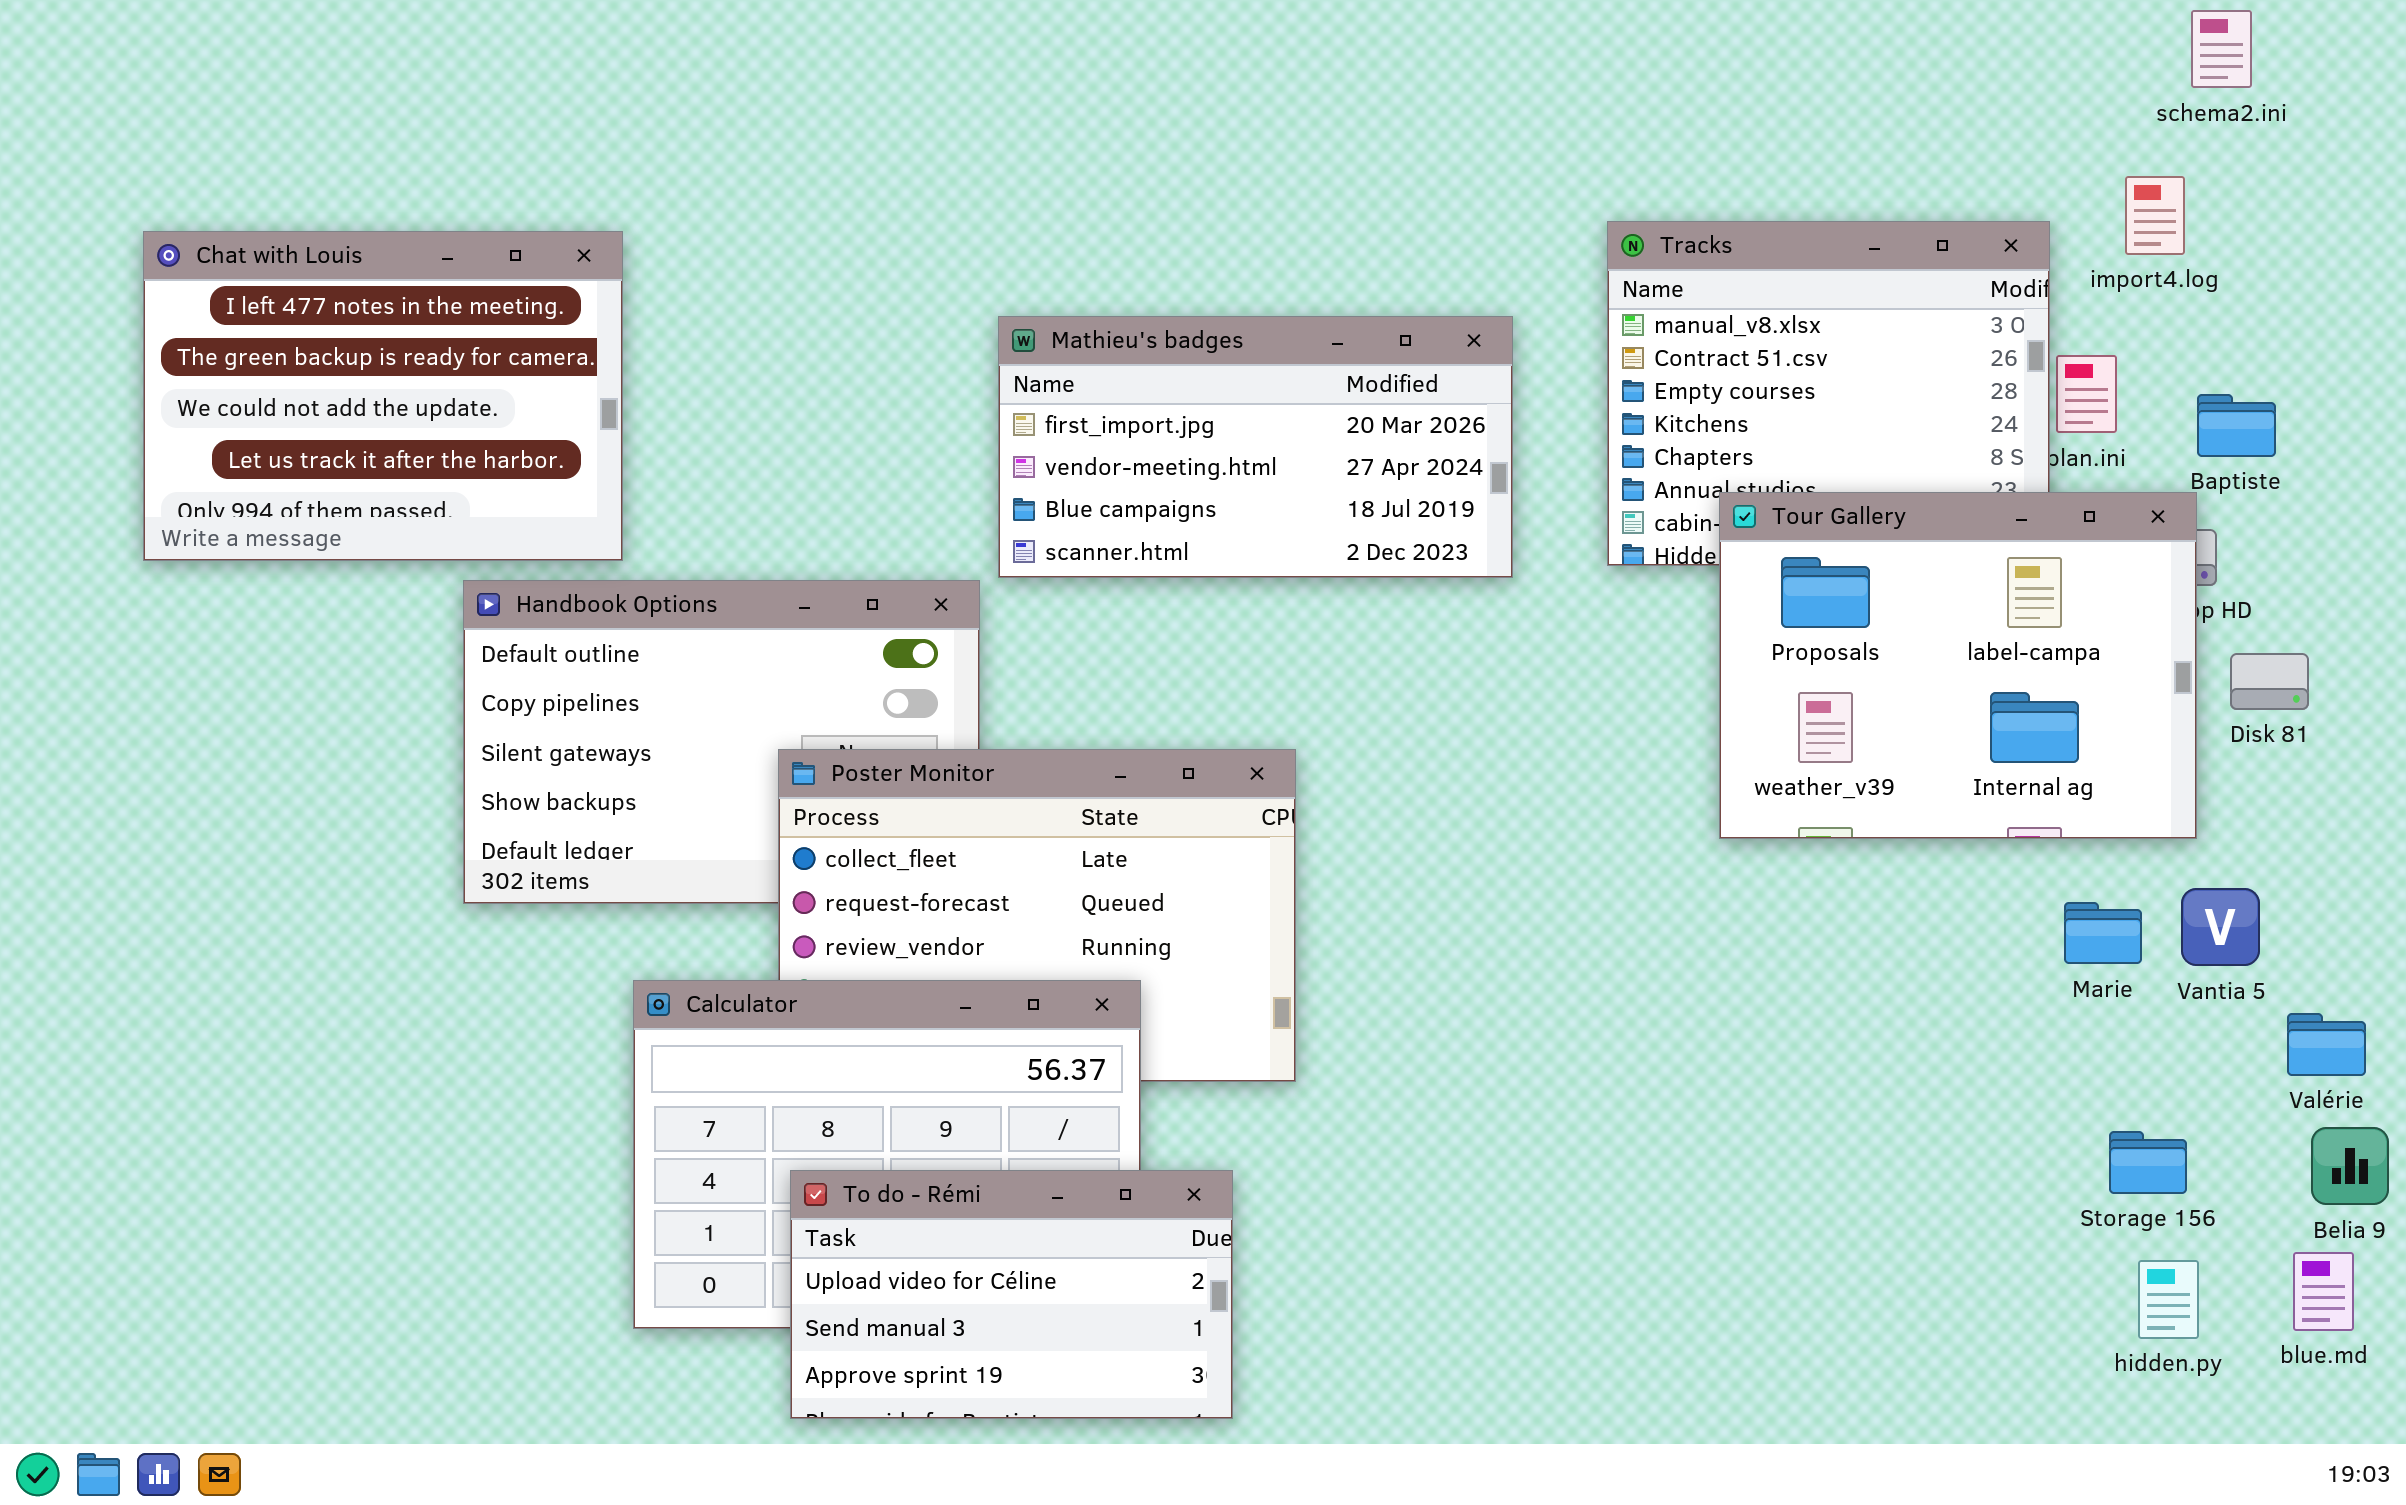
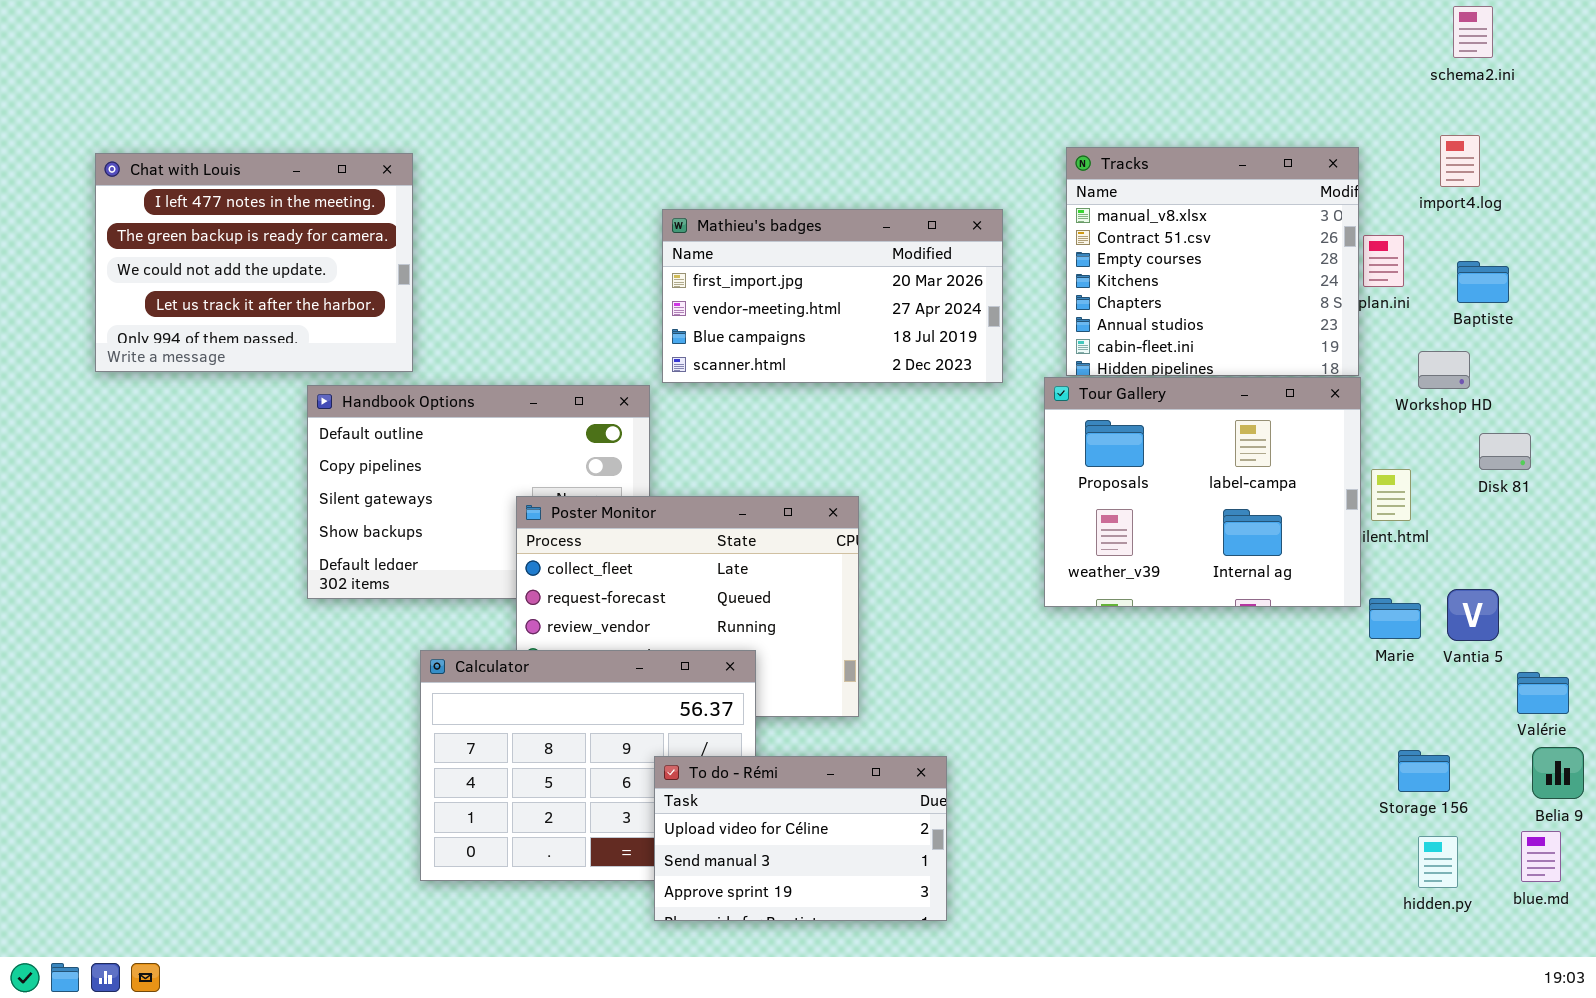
import4.log: [2125,176,2185,255] -> [1440,135,1480,187], moved
Tour Gallery: [1719,492,2197,839] -> [1044,377,1361,607], moved
To do - Rémi: [790,1170,1233,1419] -> [654,756,947,921], moved

